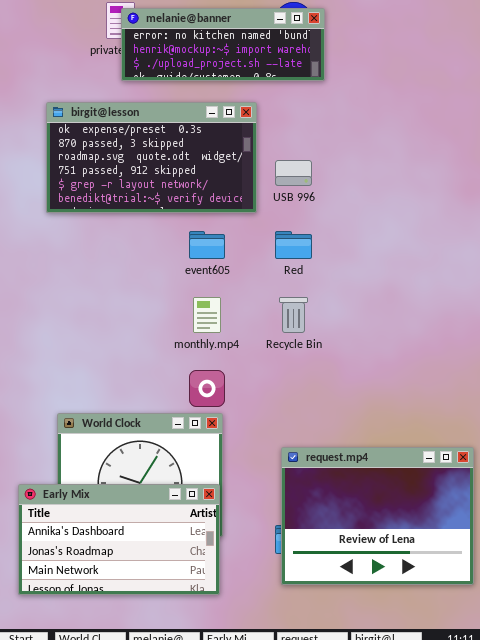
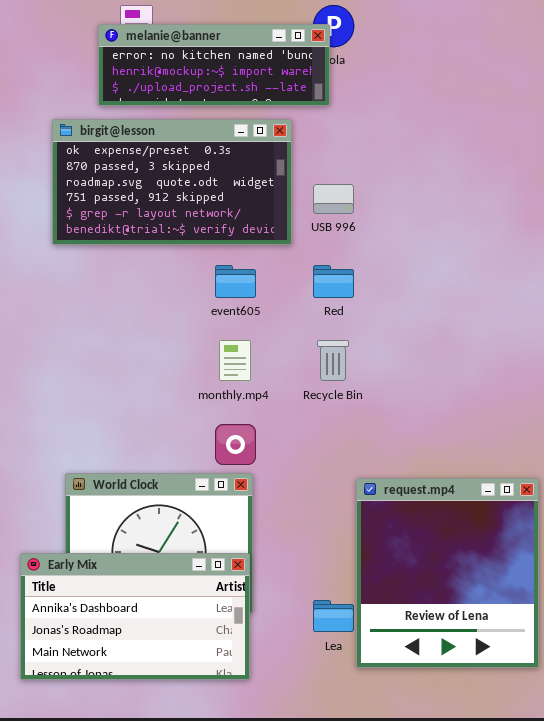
melanie@banner: [121,8,325,81] -> [98,24,330,106], moved
request.mp4: [281,447,474,585] -> [356,478,539,668], resized

